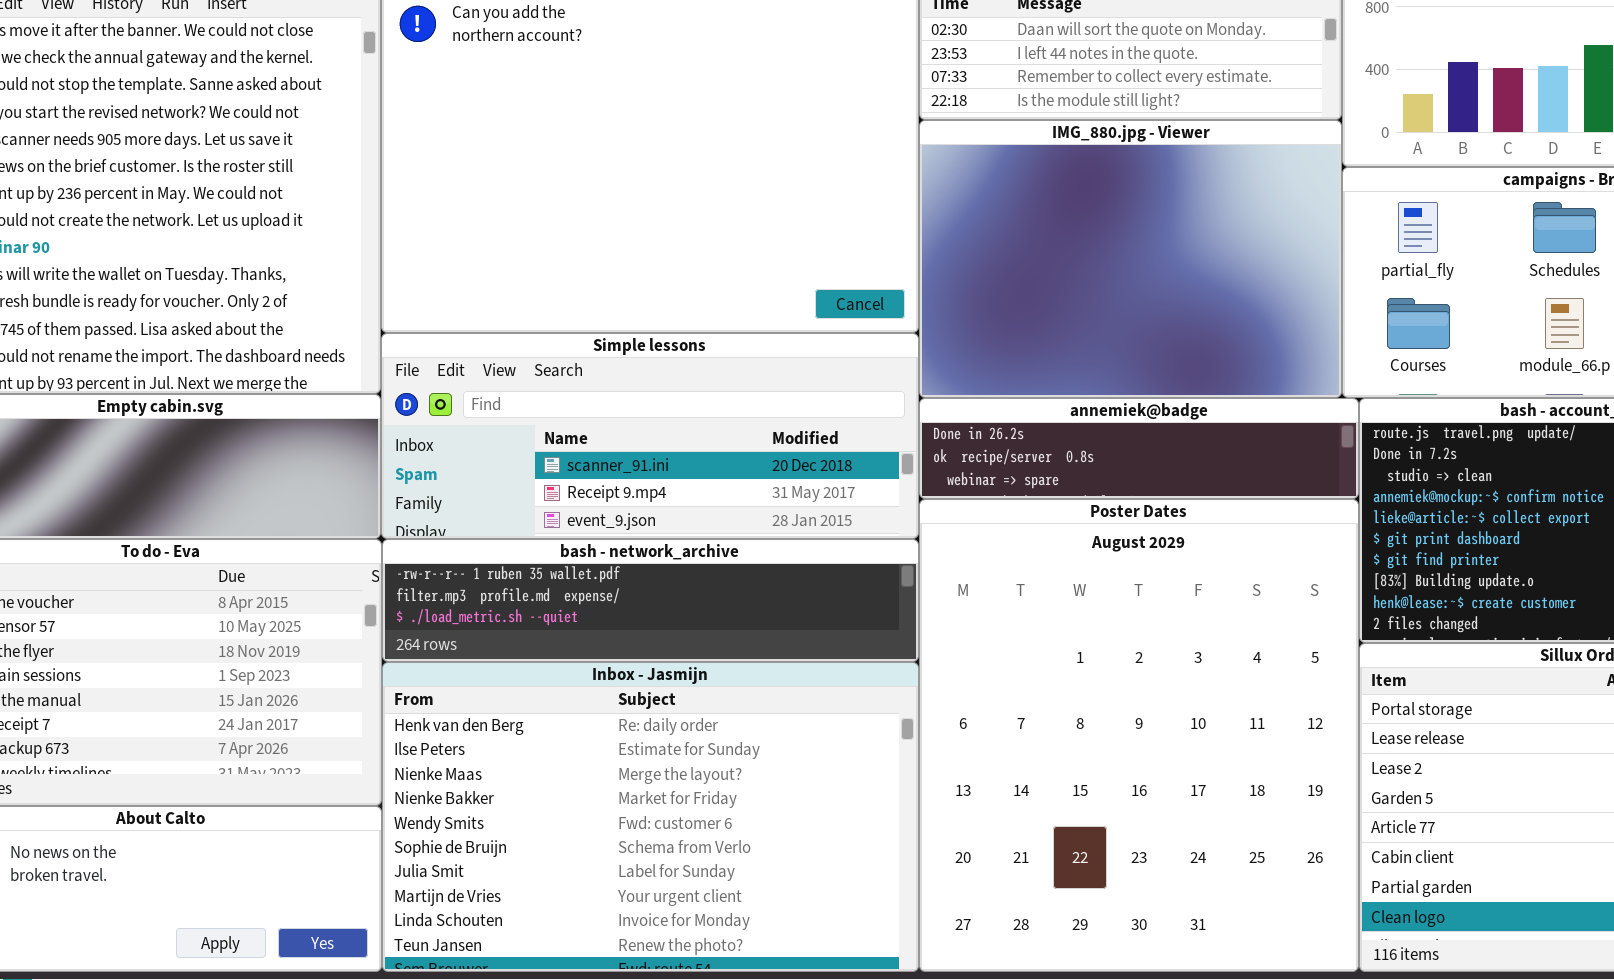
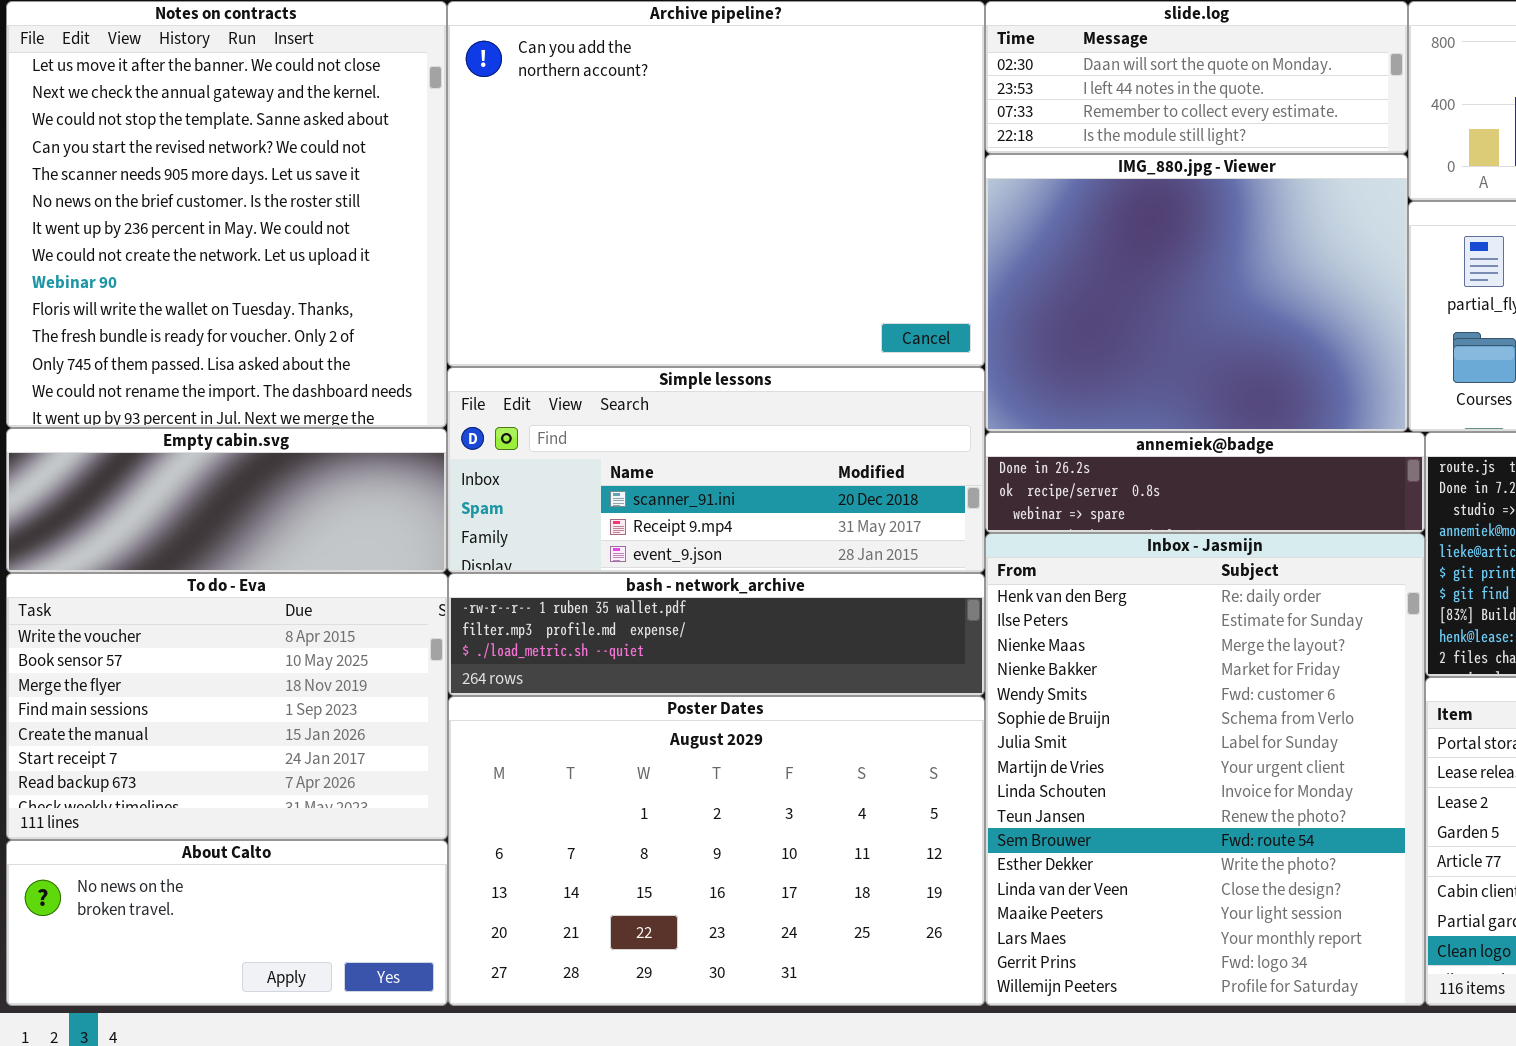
Poster Dates: [919,499,1359,972] -> [448,696,985,1006], moved, resized
Inbox - Jasmijn: [382,662,919,972] -> [985,533,1425,1006], moved, resized

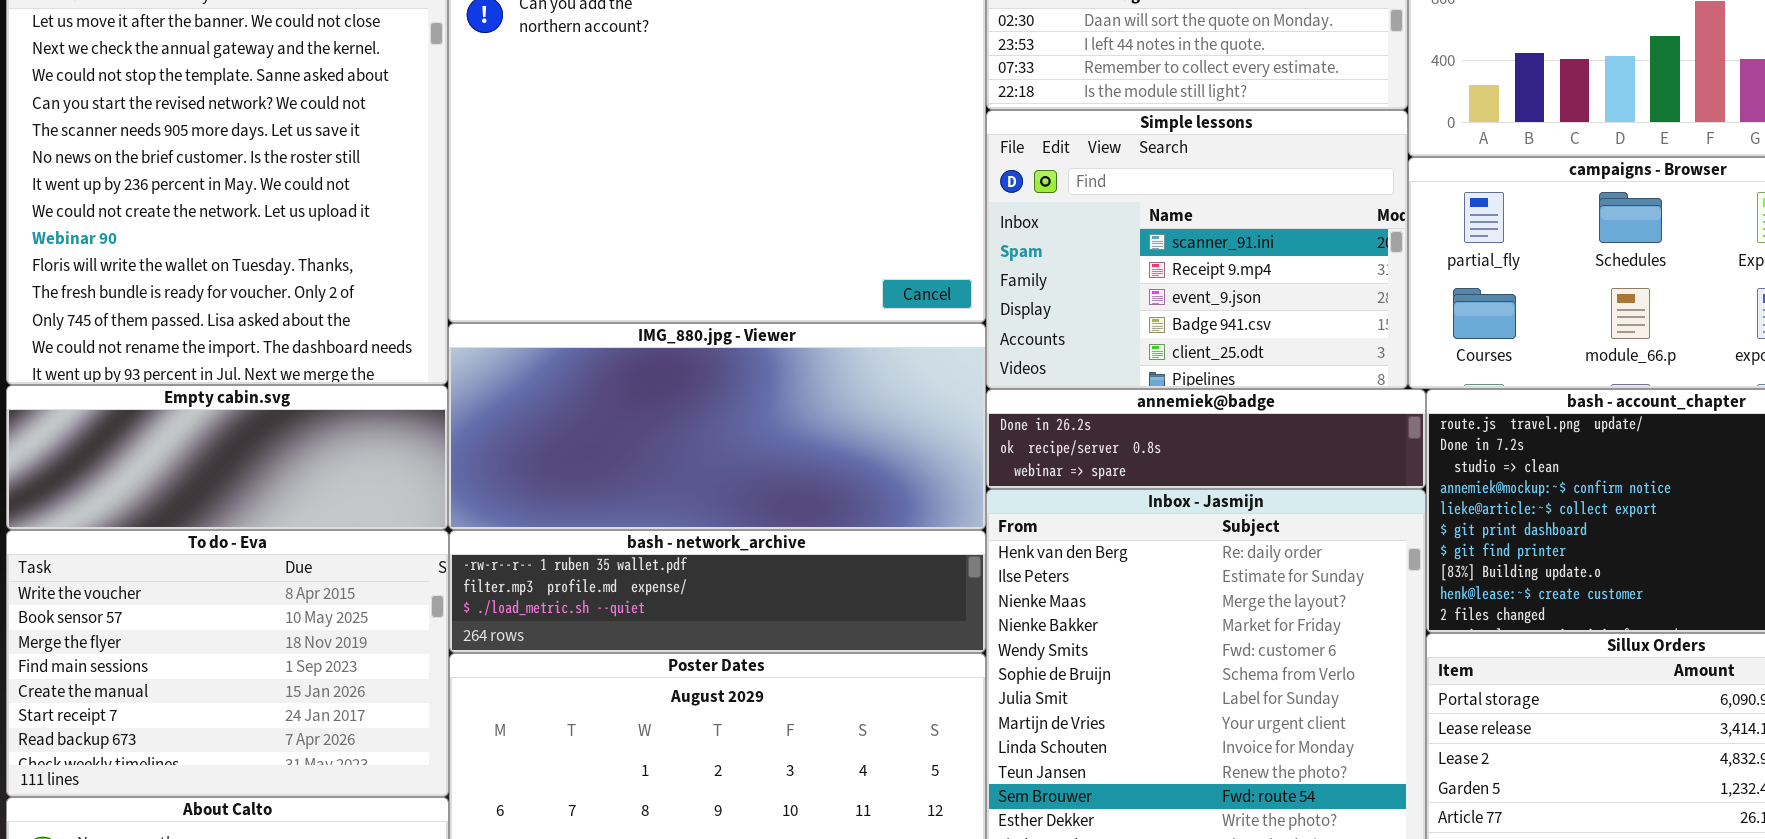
IMG_880.jpg - Viewer: [985,154,1408,432] -> [448,323,986,530], moved, resized
Simple lessons: [447,367,985,573] -> [986,110,1408,389], moved, resized

